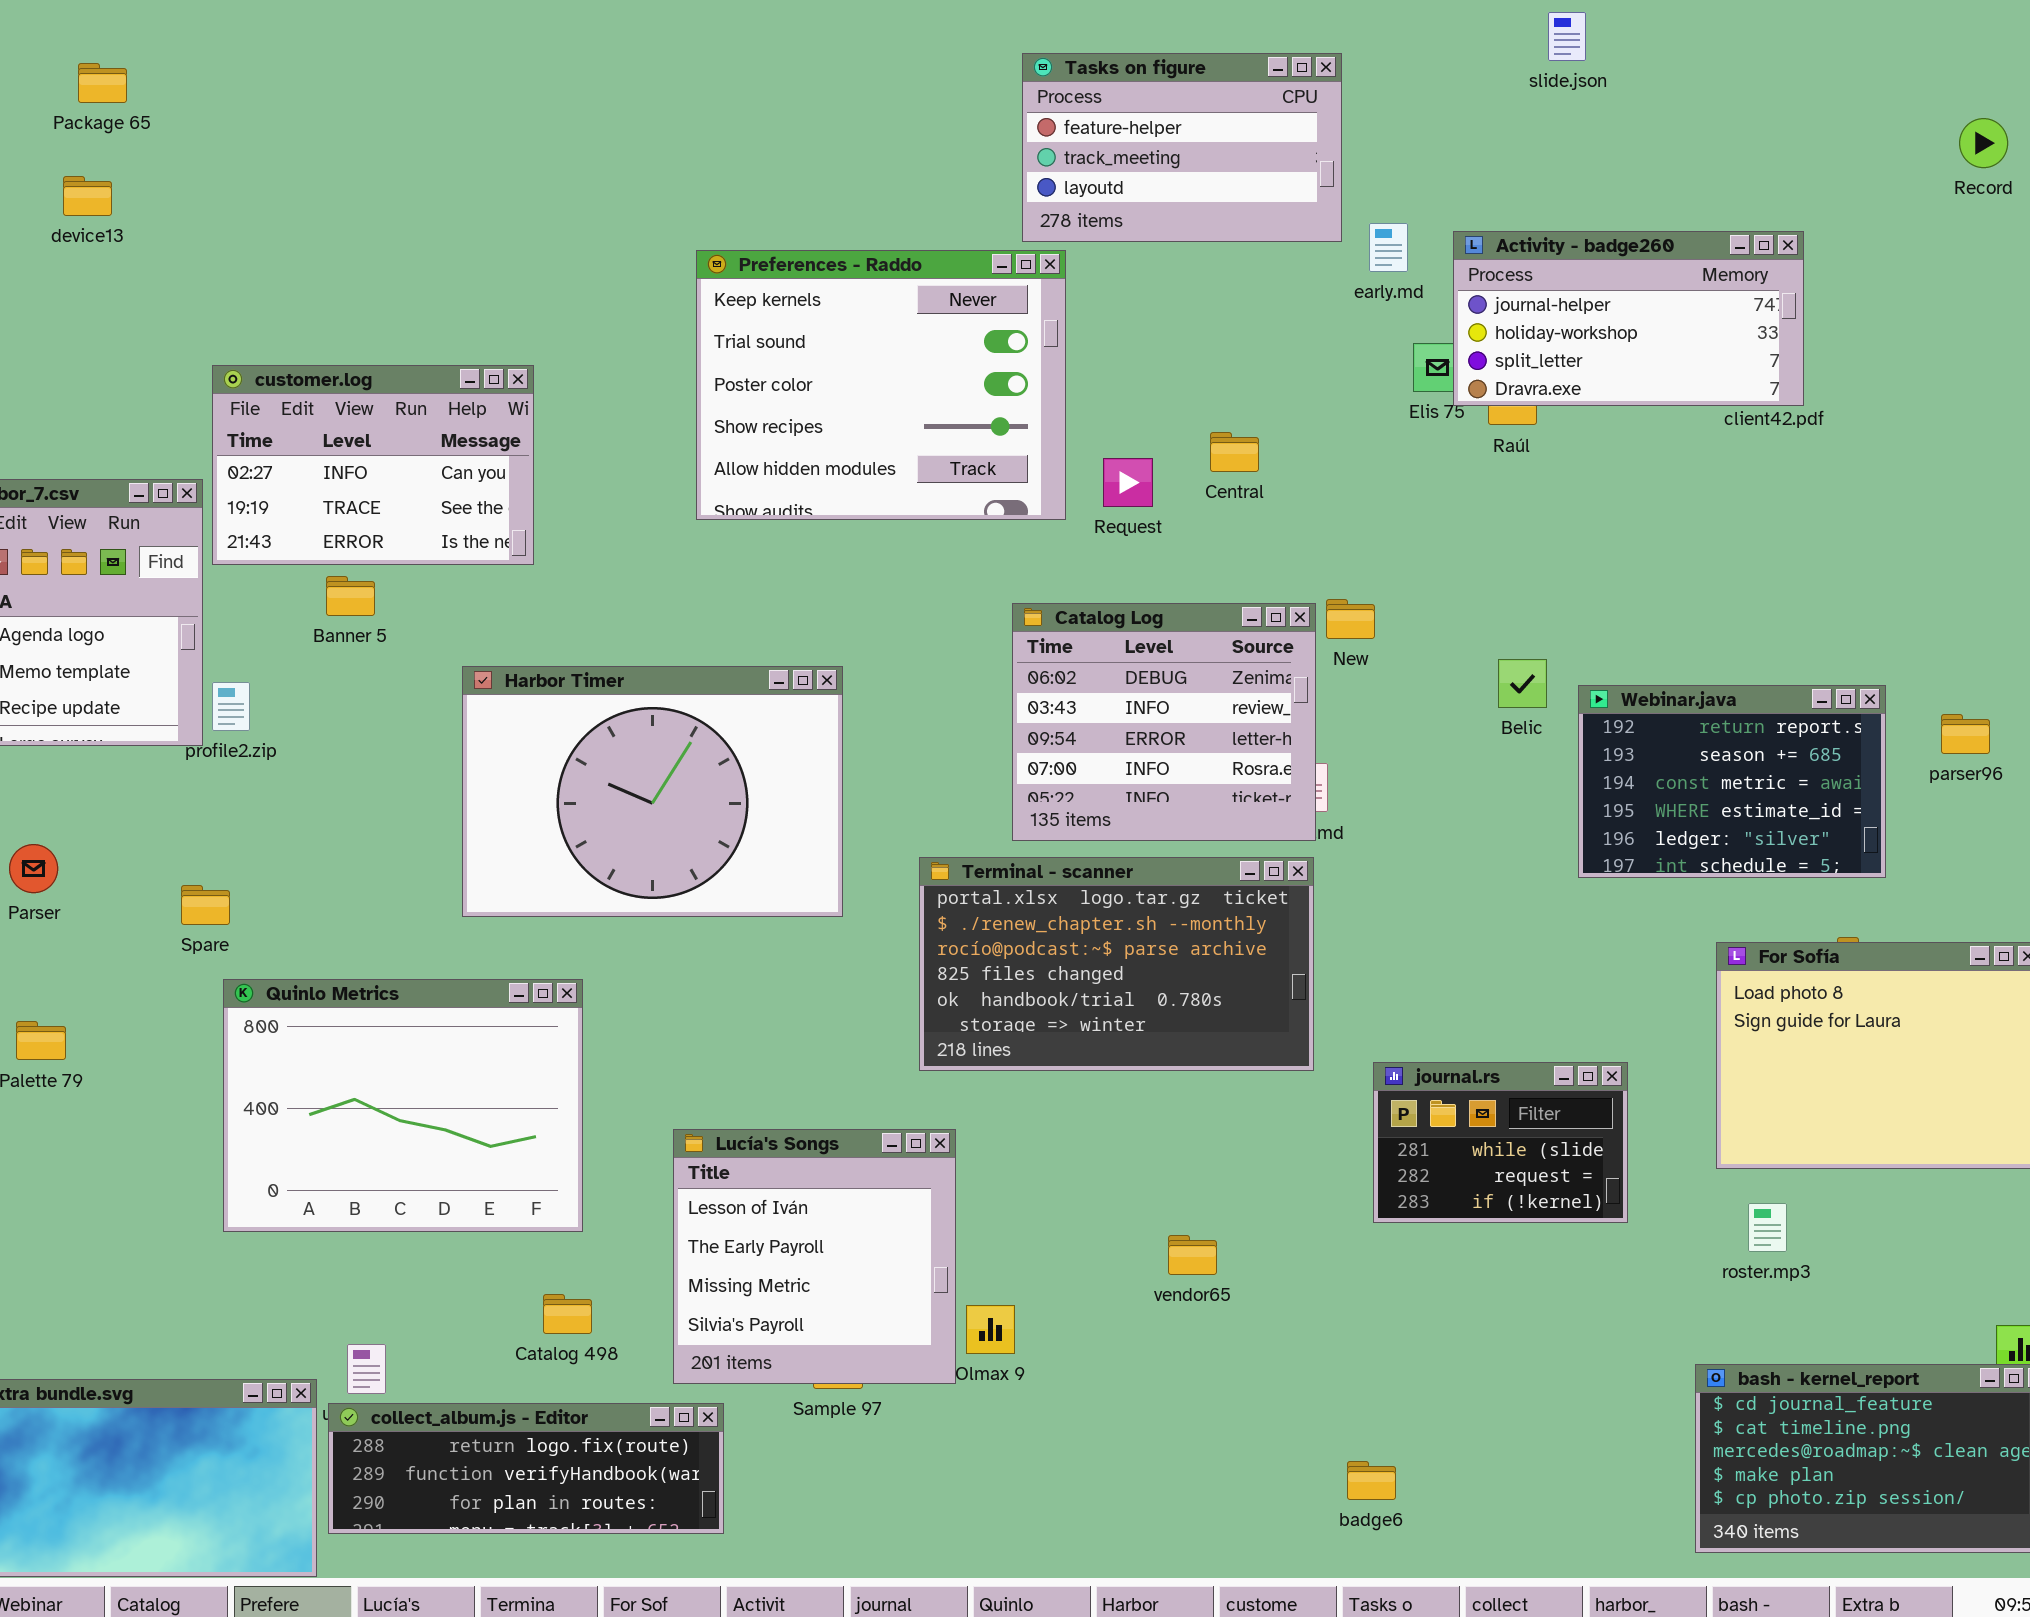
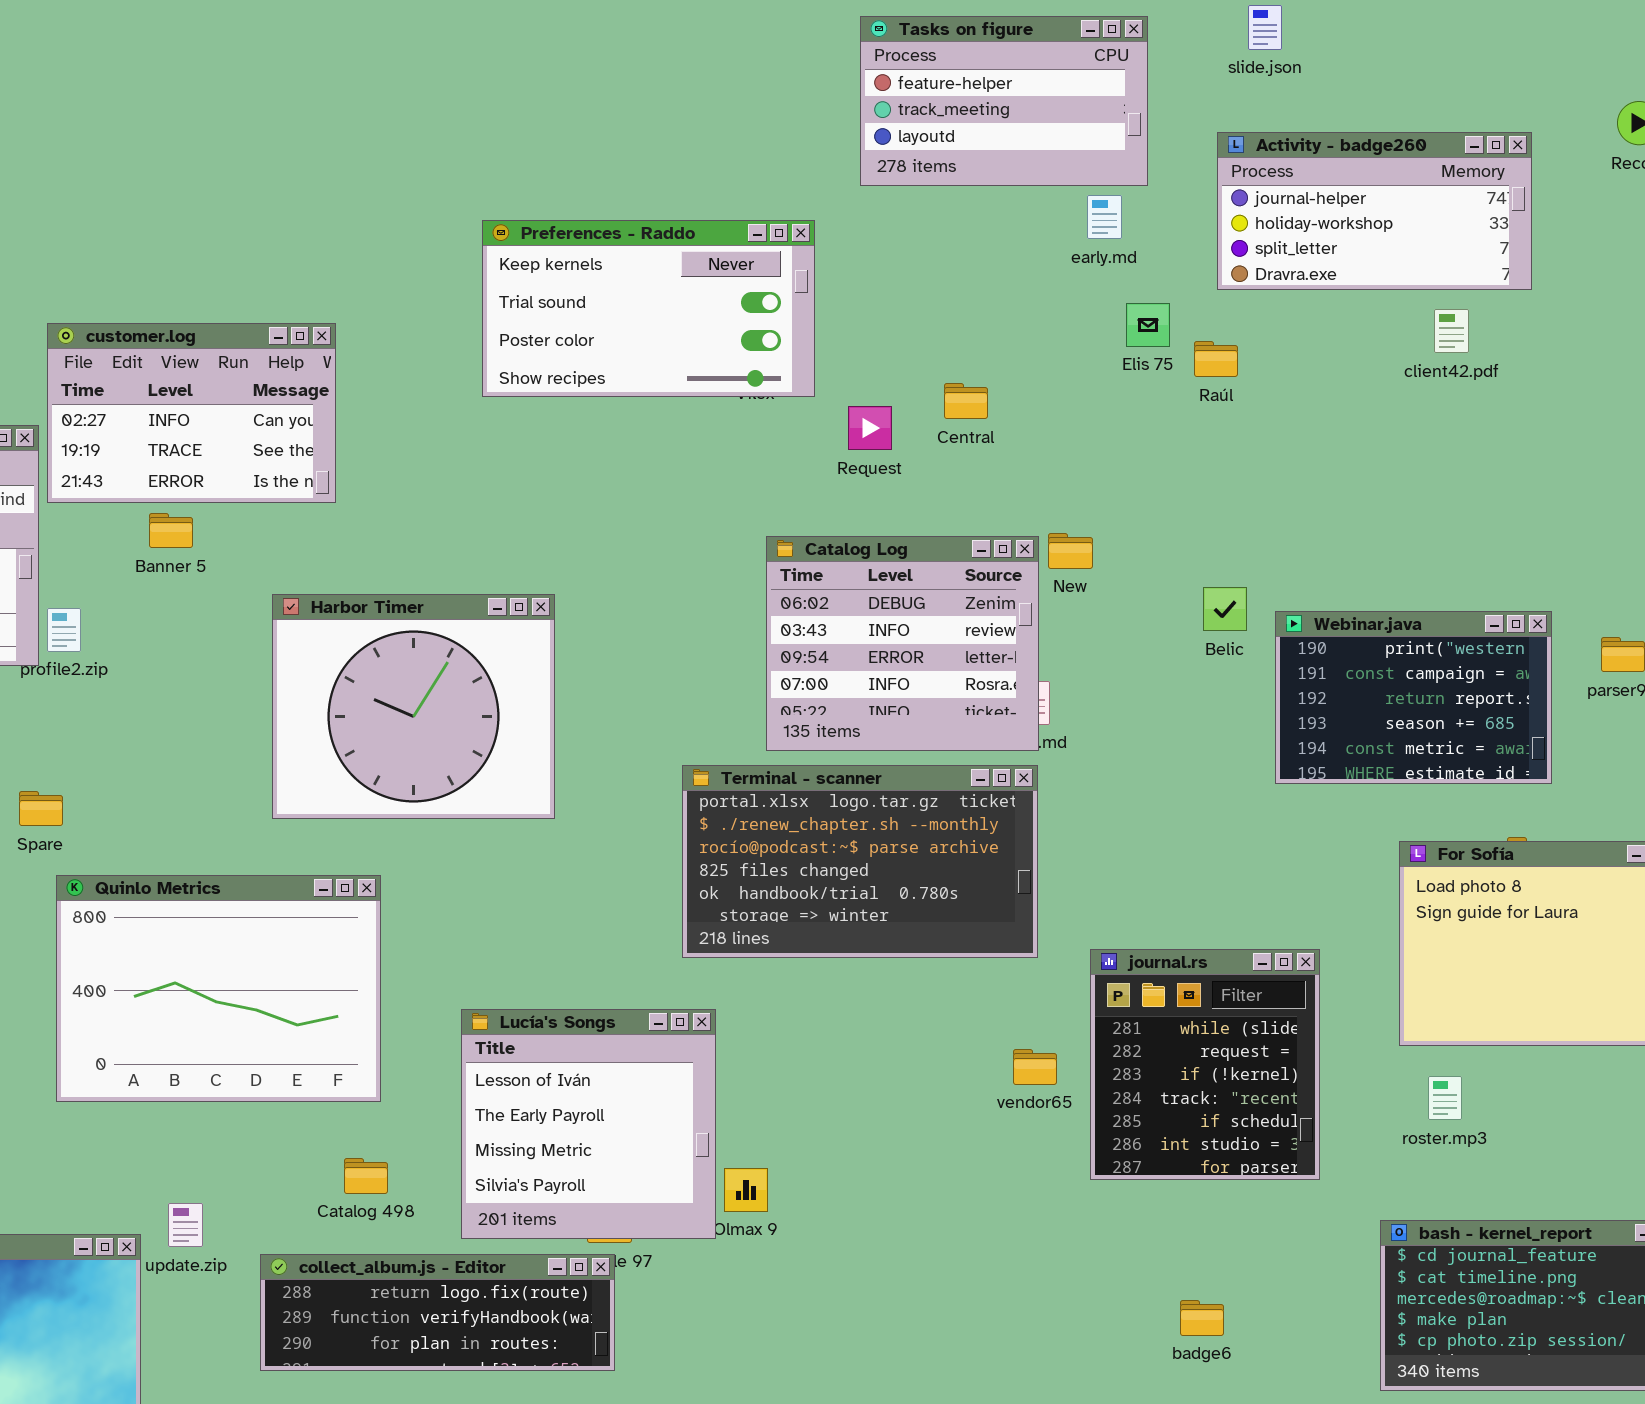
Tasks on figure: [1022,53,1342,242] -> [860,16,1148,186], moved
Activity - badge260: [1453,231,1804,406] -> [1217,132,1532,290], moved
Preferences - Raddo: [696,250,1066,520] -> [482,220,815,397], resized
Harbor Timer: [462,666,843,917] -> [272,594,555,819], resized
Webinar.java: [1578,685,1886,878] -> [1275,611,1552,784], scrolled up 2 rows
journal.rs: [1373,1062,1628,1223] -> [1090,949,1320,1180], resized
vendor65: [1168,1235,1217,1275] -> [1013,1049,1057,1085], moved
collect_album.js - Editor: [328,1403,724,1534] -> [260,1254,615,1371], moved
badge6: [1347,1461,1396,1500] -> [1180,1300,1224,1336], moved

